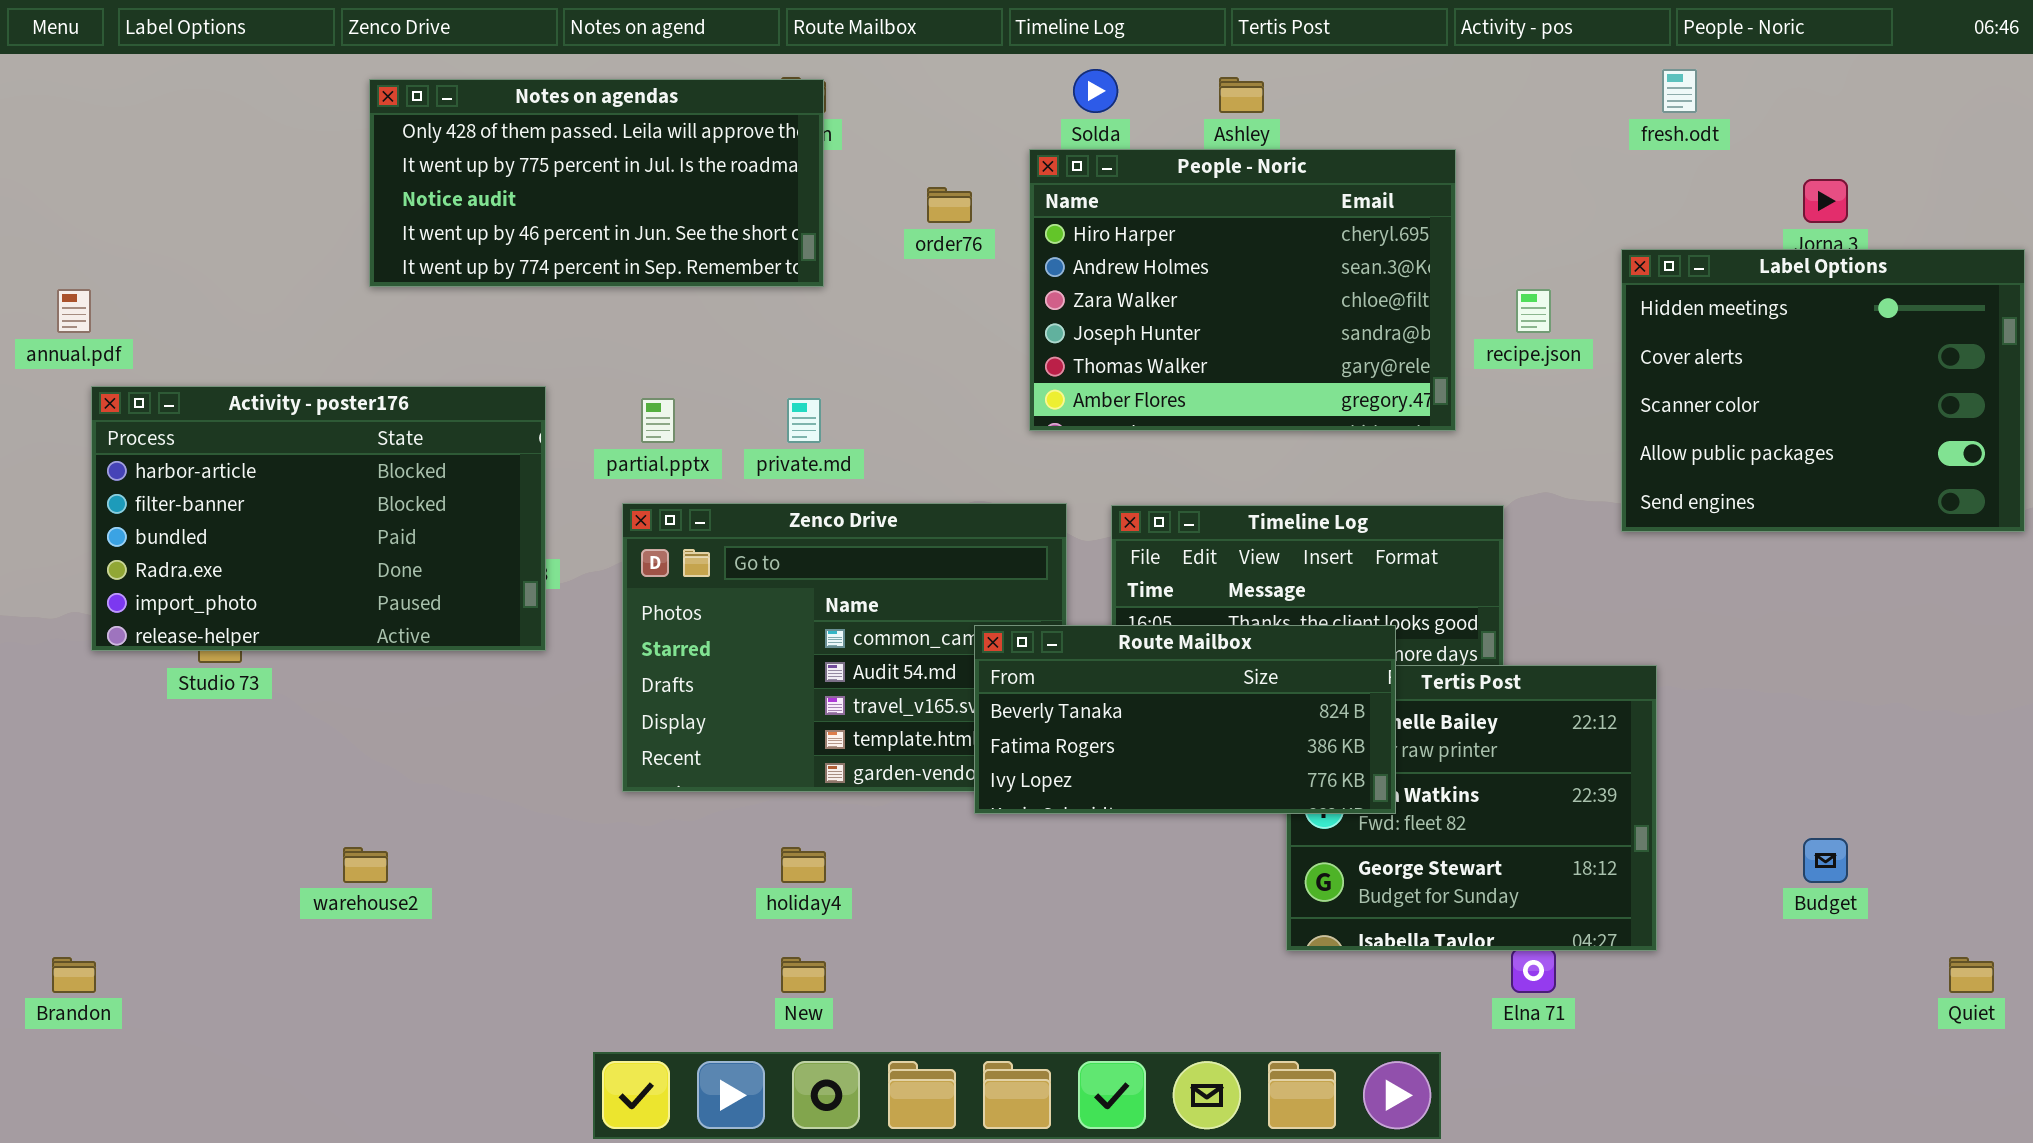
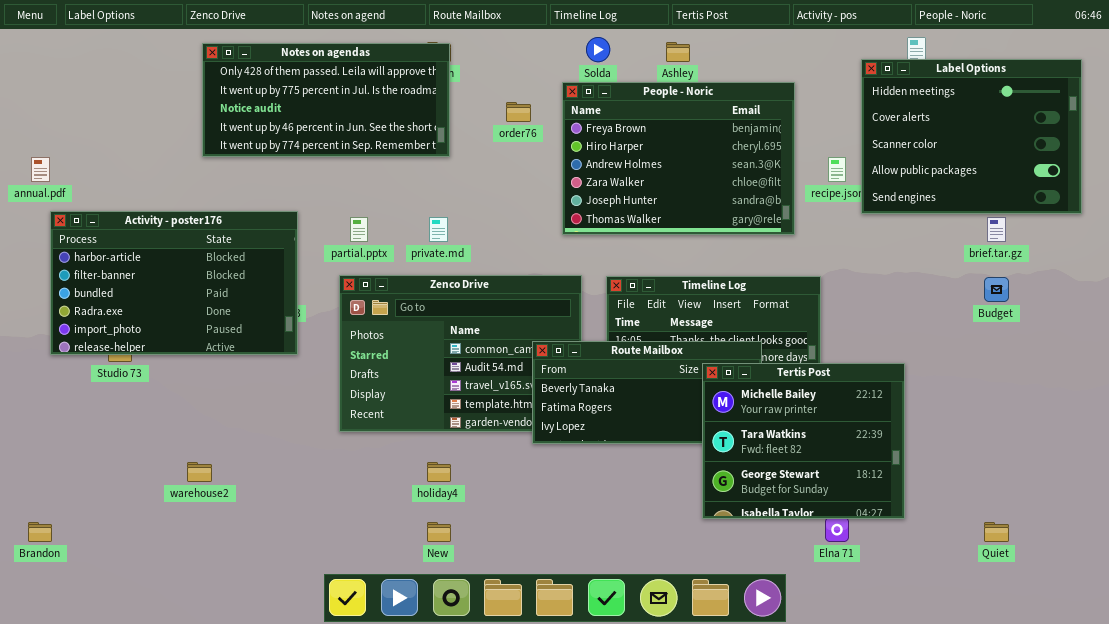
People - Noric: [1029,149,1456,431] -> [562,82,795,235], scrolled up 1 row
Label Options: [1621,249,2025,532] -> [861,59,1082,214], moved
Tertis Post: [1286,665,1657,951] -> [702,363,905,519], raised
Budget: [1803,838,1848,883] -> [984,277,1009,302], moved
Quiet: [1949,957,1994,993] -> [984,522,1009,542], moved

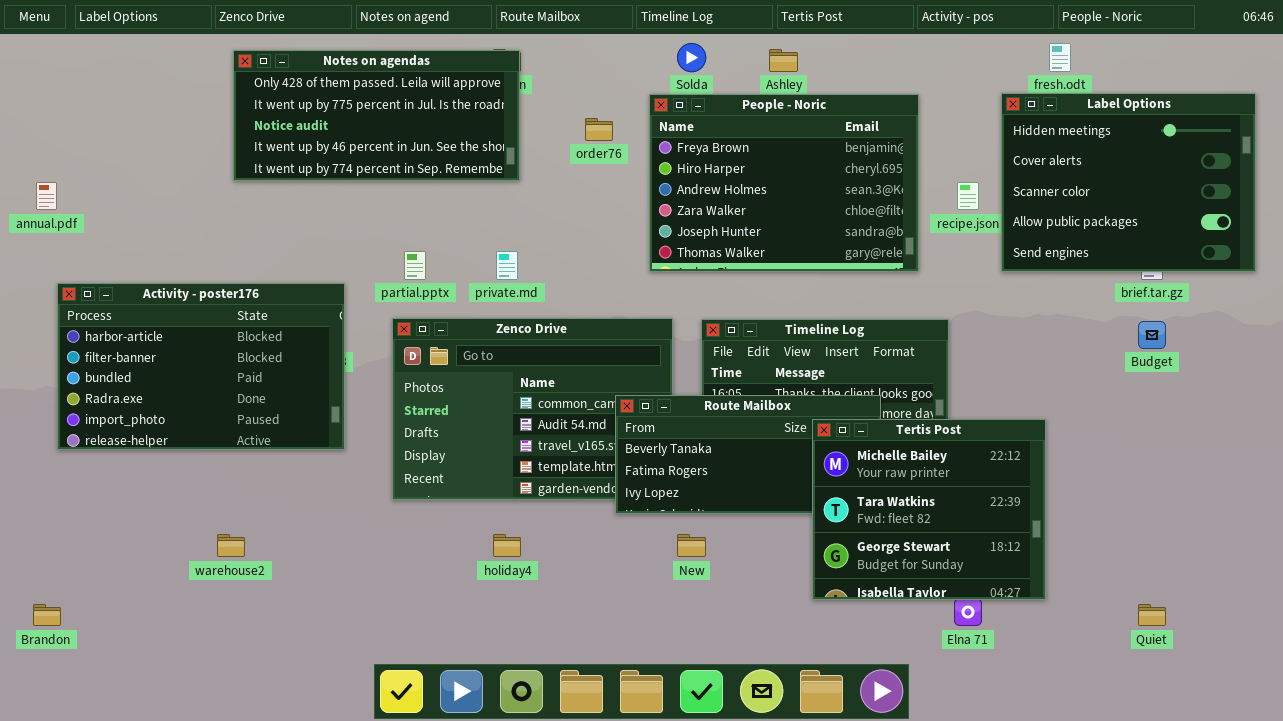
Label Options: [861,59,1082,214] -> [1001,93,1256,272], moved
Activity - poster176: [50,211,298,355] -> [57,283,345,450], moved
New: [427,522,451,542] -> [677,534,706,557], moved

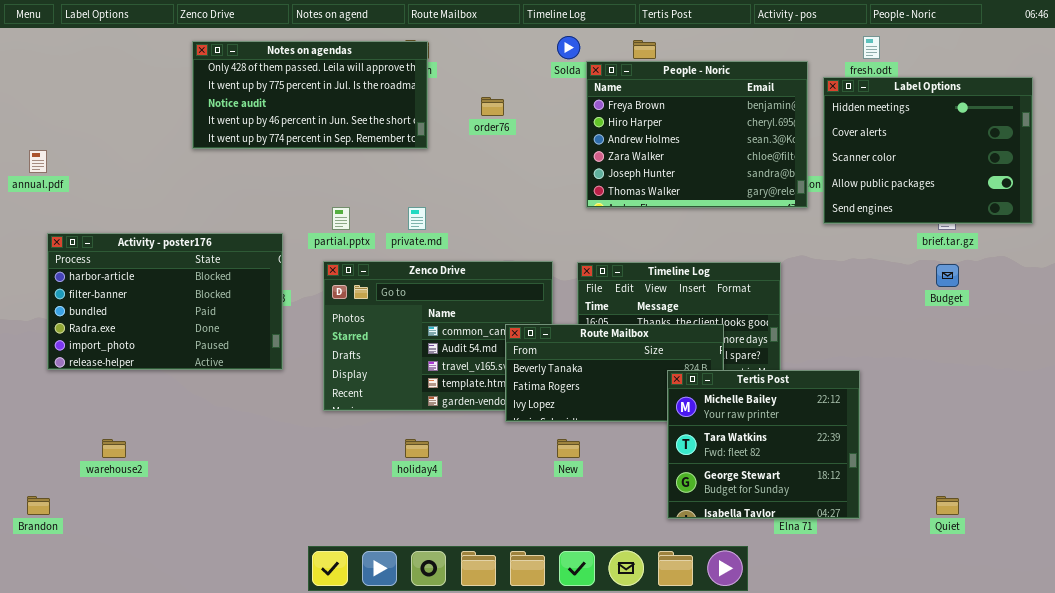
People - Noric: [649,94,919,272] -> [586,61,808,208], moved
Tertis Post: [812,419,1046,600] -> [667,370,860,519], moved
warehouse2: [217,534,245,557] -> [102,439,126,458], moved

